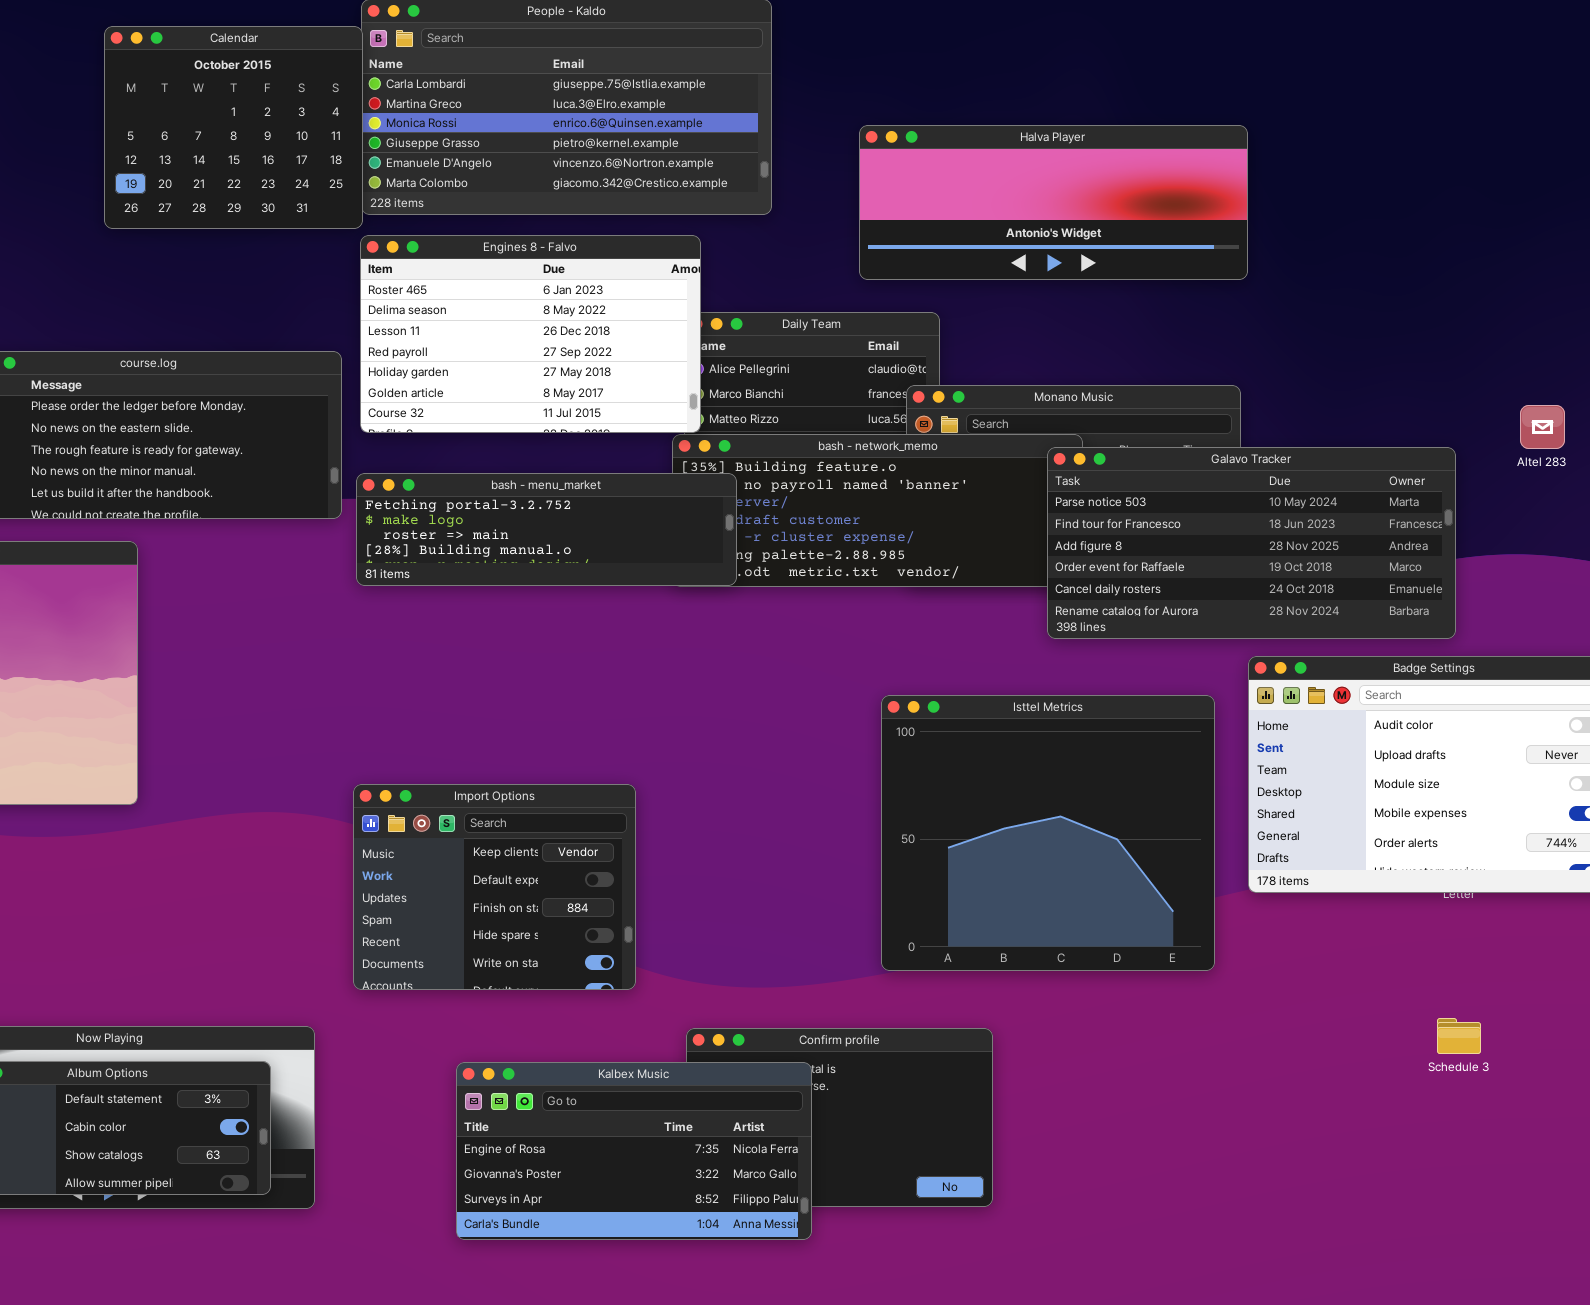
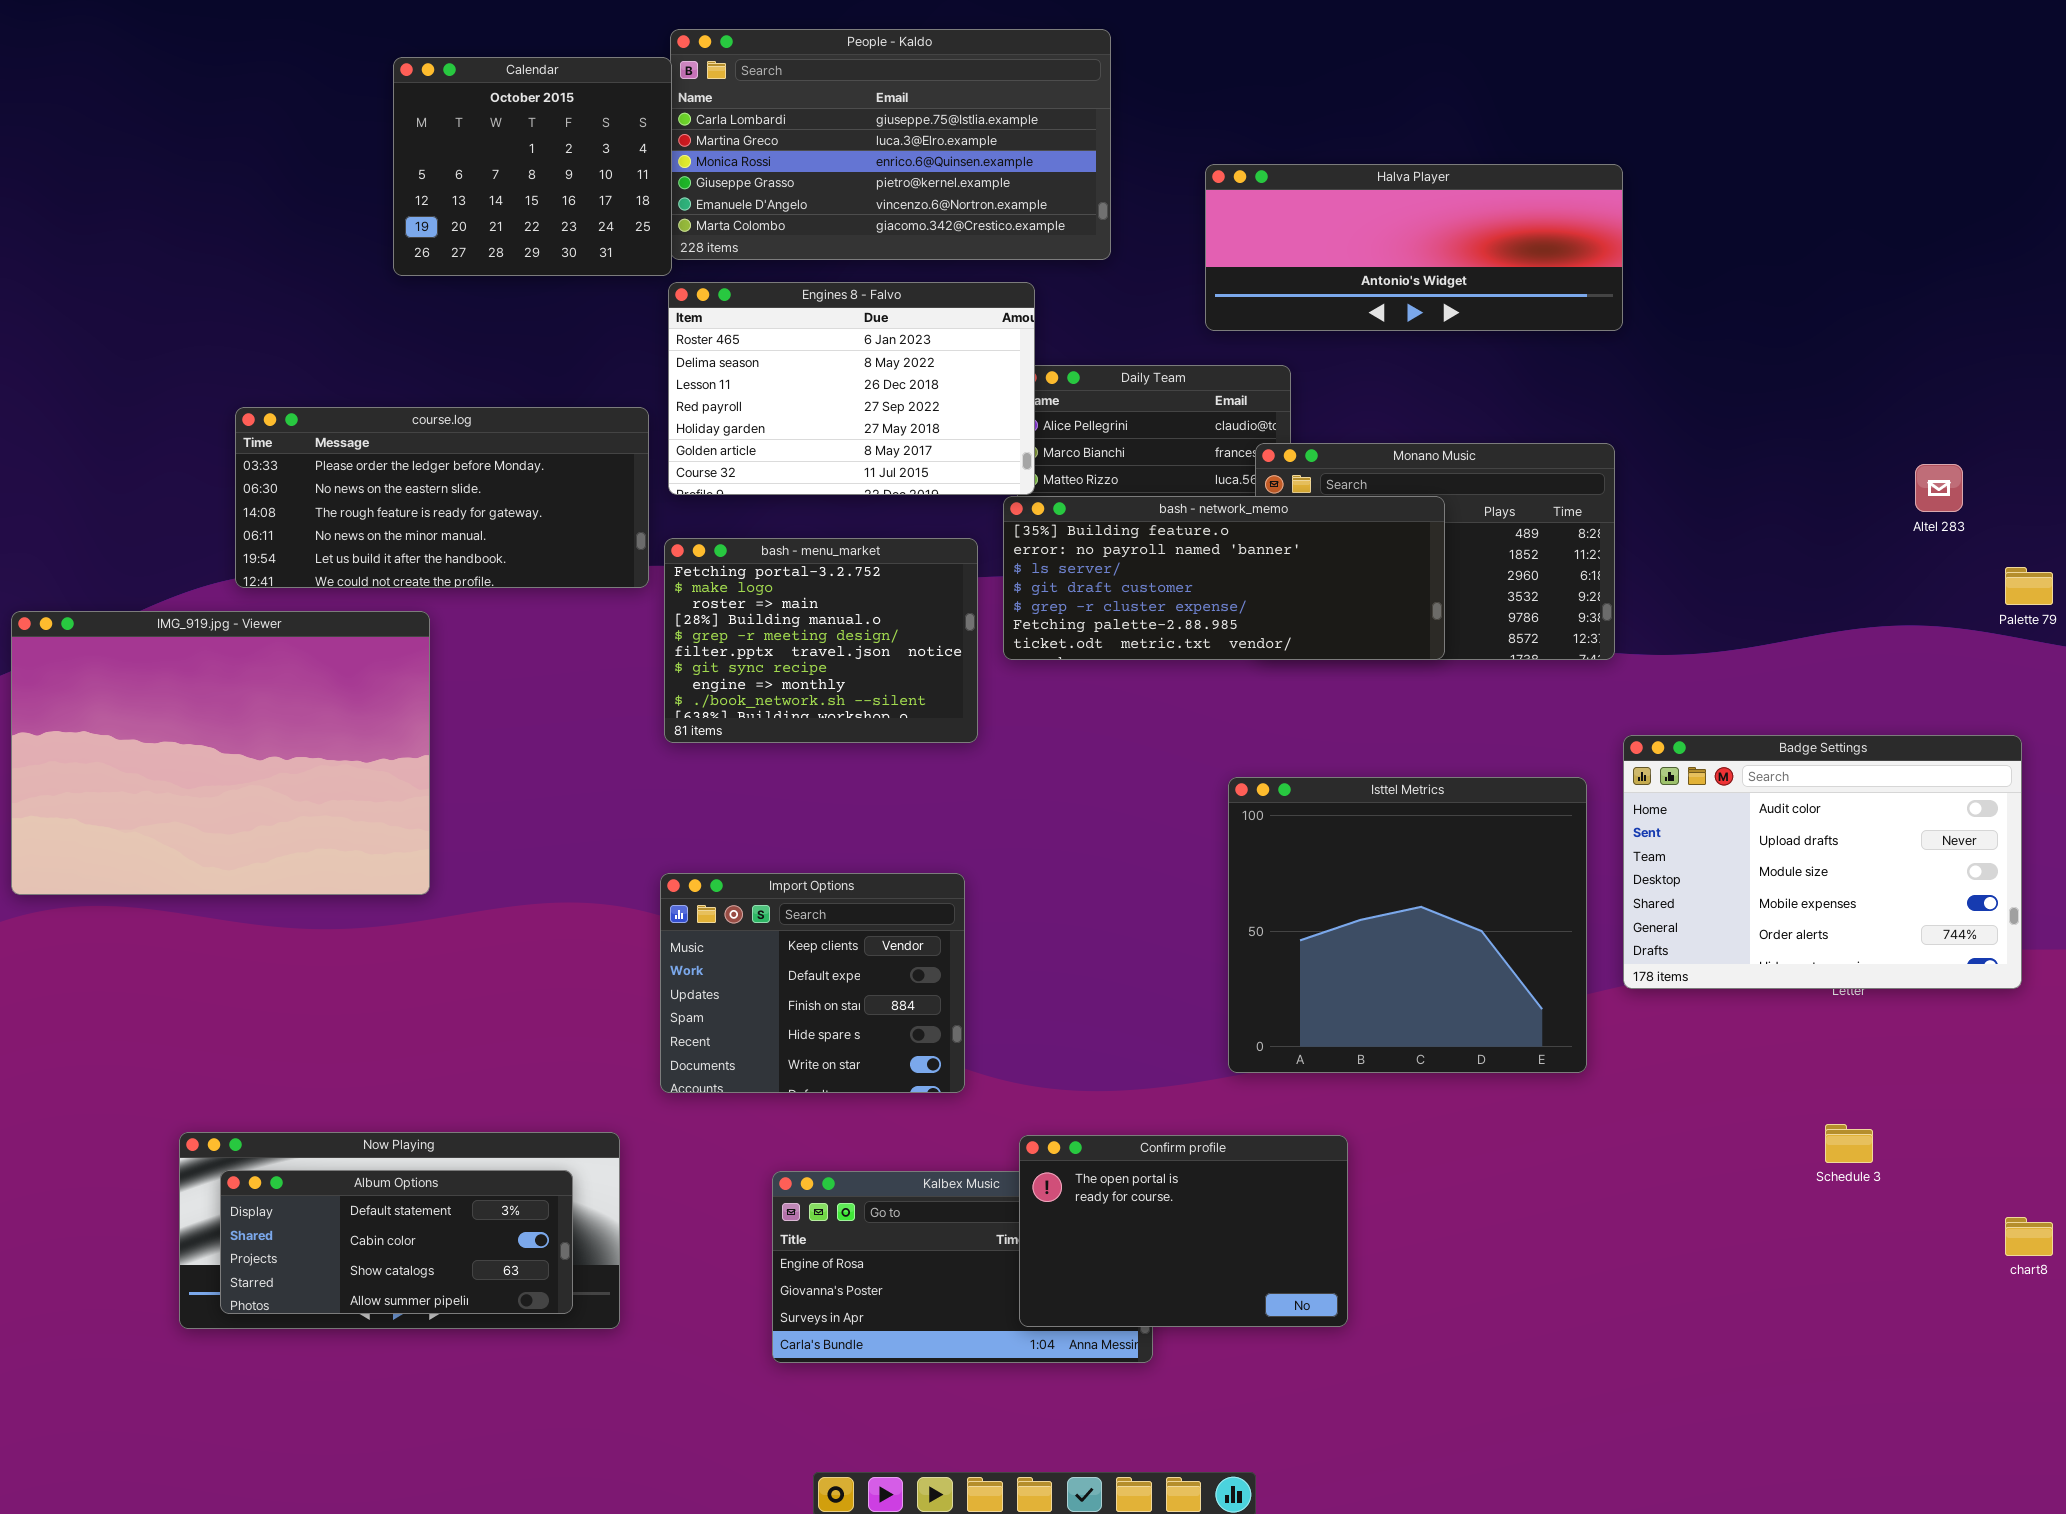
Galavo Tracker: [1047,447,1456,639] -> none, closed
bash - menu_market: [356,473,737,586] -> [664,538,978,743], resized
Confirm profile: [686,1028,993,1207] -> [1019,1135,1348,1327], raised

